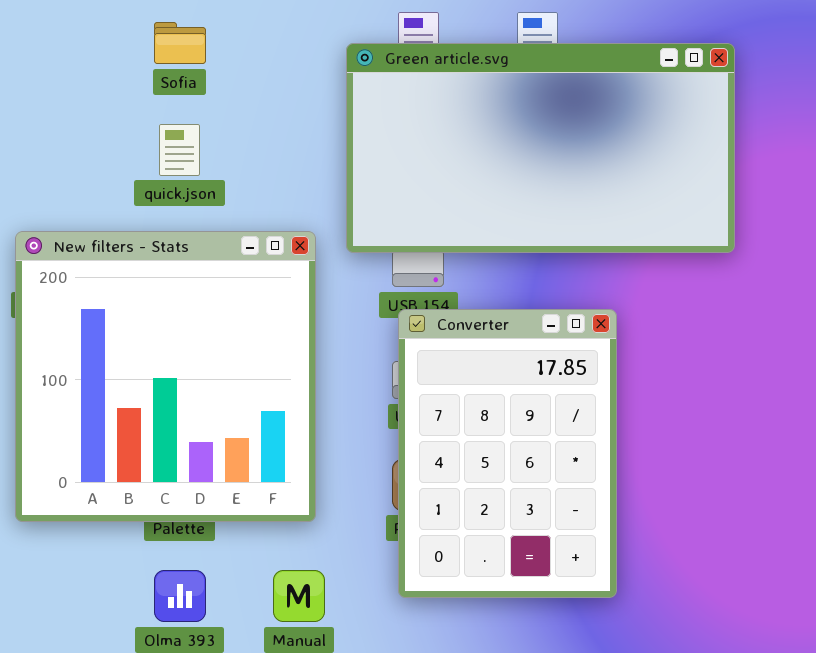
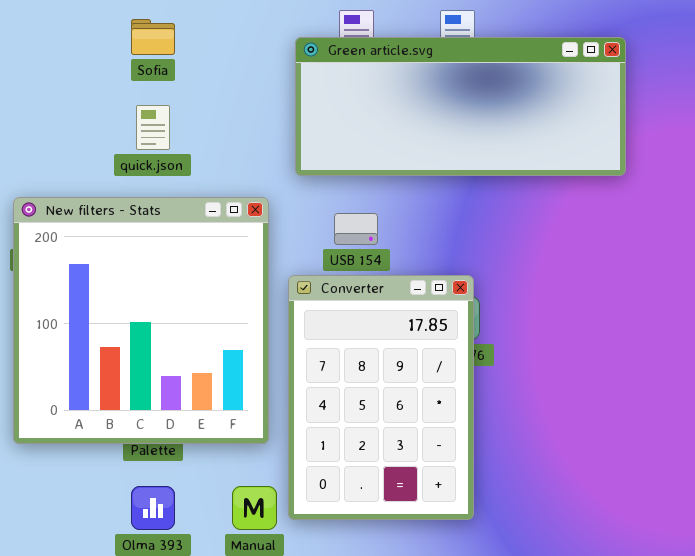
Green article.svg: [346,43,735,253] -> [295,37,626,176], resized
Converter: [398,309,617,598] -> [288,275,474,520], moved

